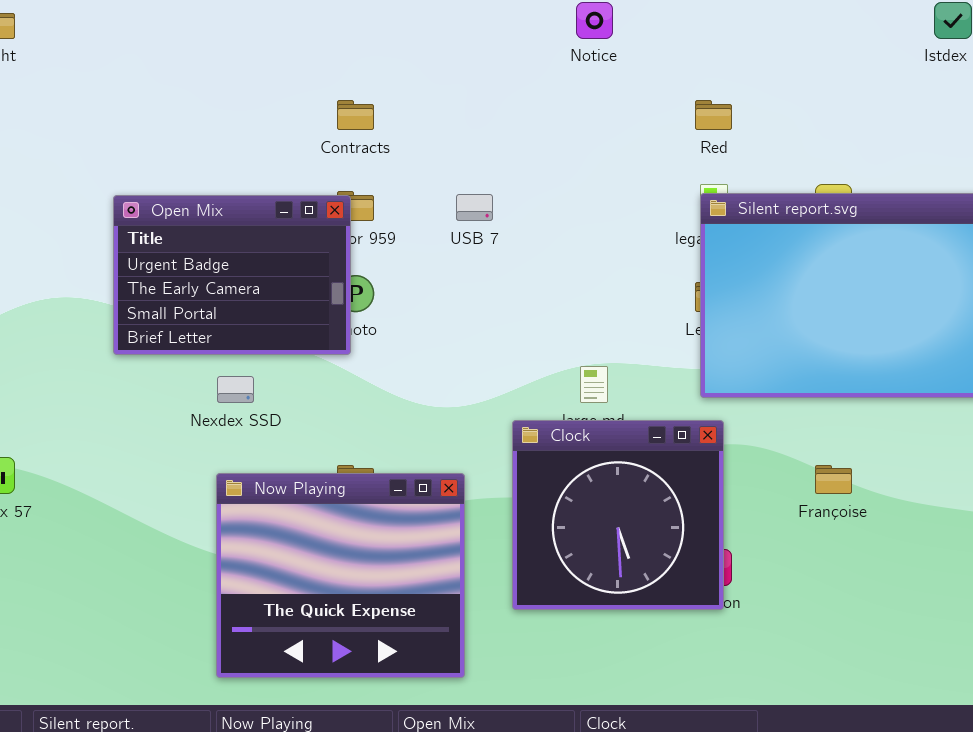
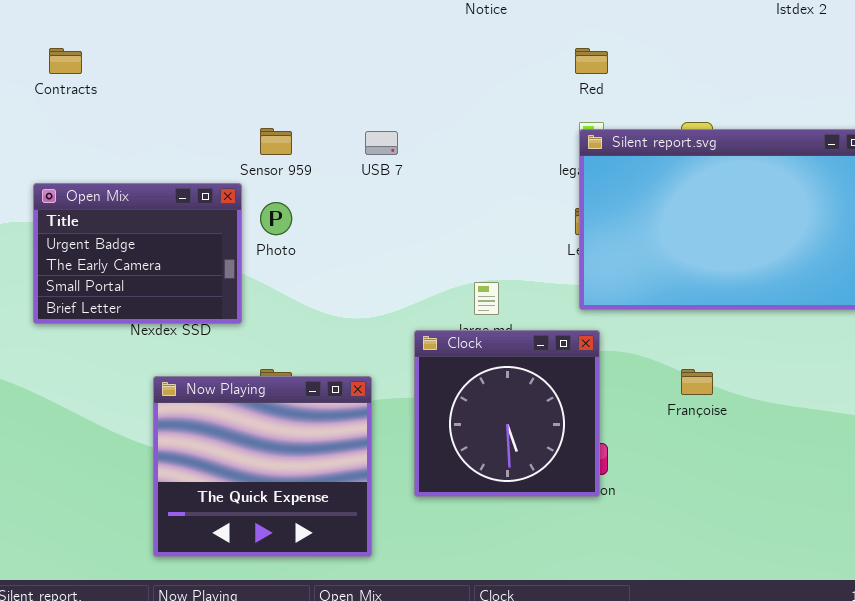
Contracts: [337,100,374,130] -> [49,48,82,74], moved
Open Mix: [113,195,351,355] -> [33,183,242,324], moved

